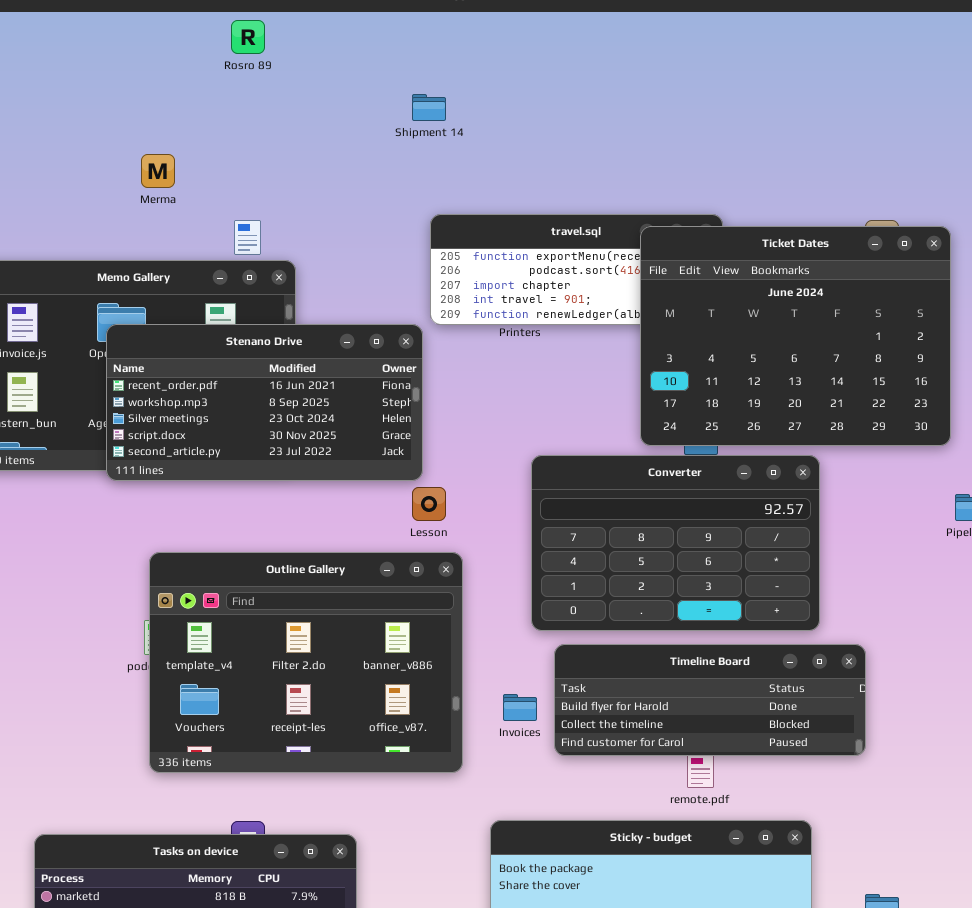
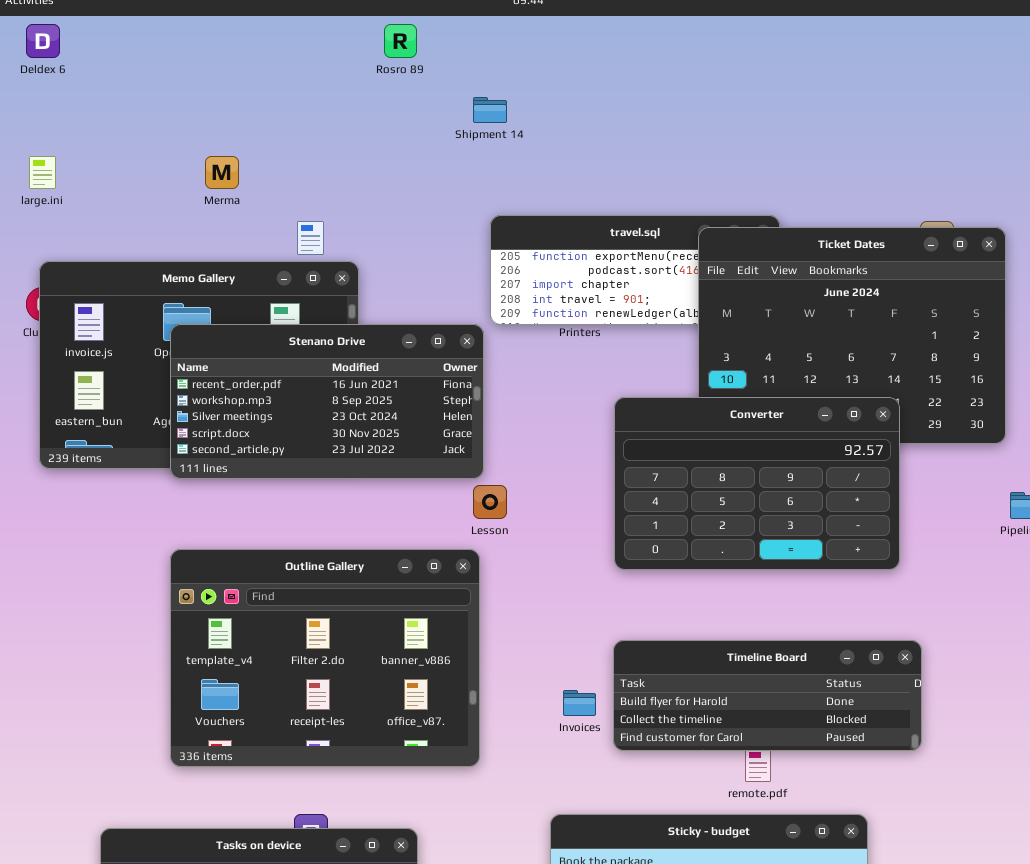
Rosro 89: [231,20,265,54] -> [384,24,417,58], moved
Converter: [531,455,820,631] -> [614,397,900,570], moved
Outline Gallery: [149,552,463,773] -> [170,549,480,767], moved

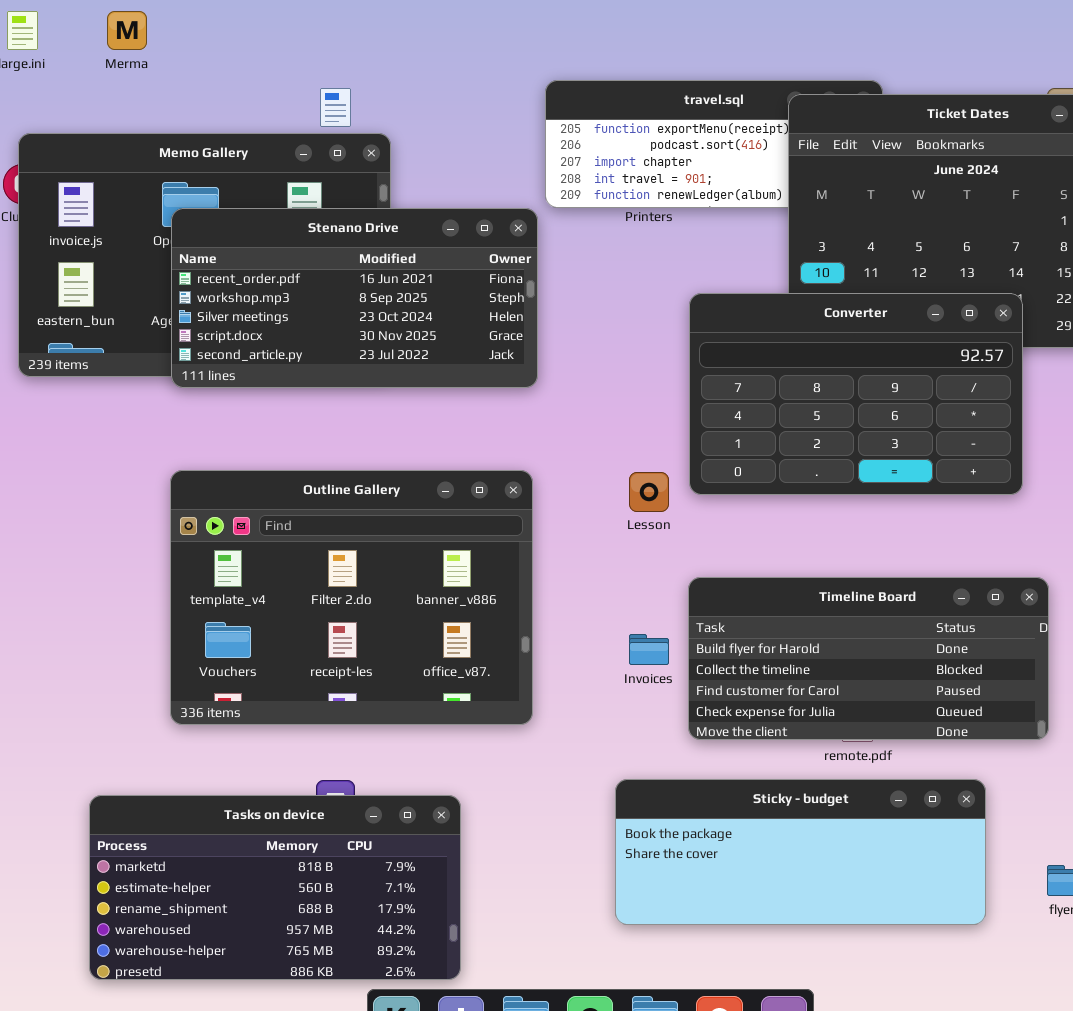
Merma: [205,156,239,189] -> [107,11,147,50], moved
Lesson: [473,485,507,519] -> [629,472,669,512], moved
Timeline Board: [613,640,922,751] -> [688,577,1049,740], resized

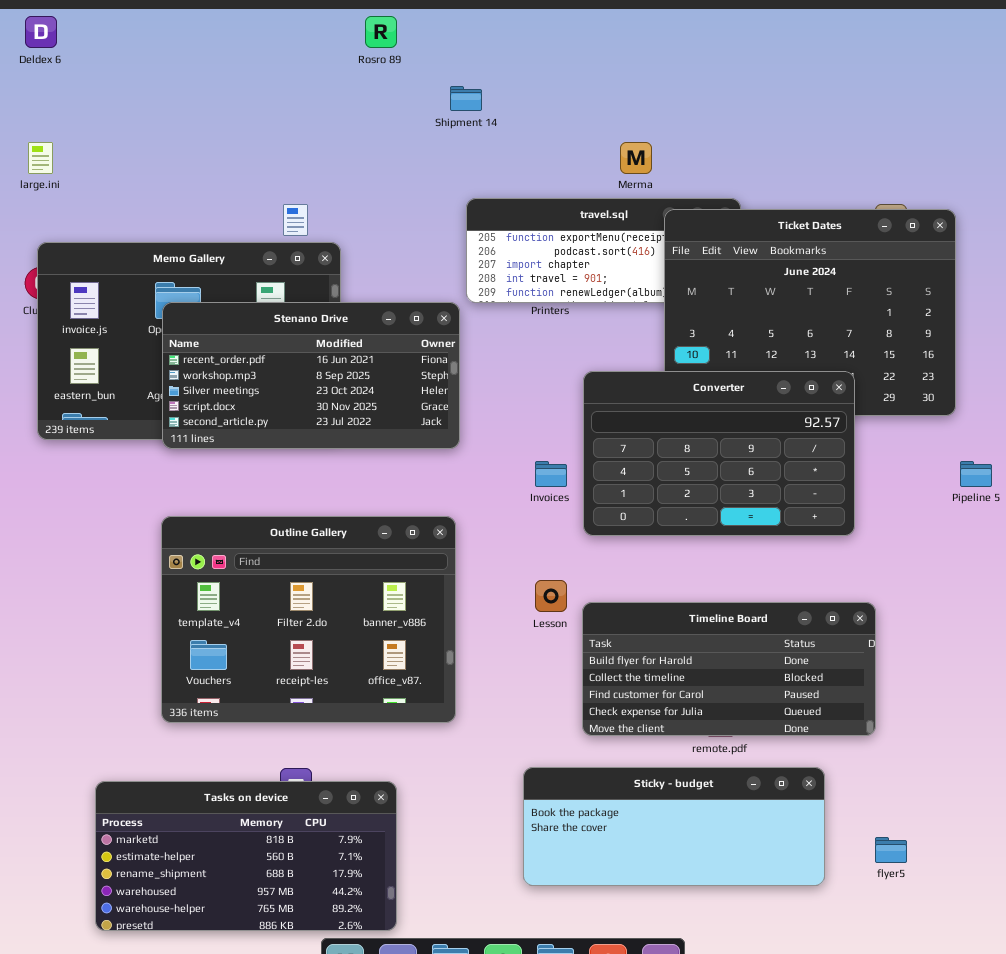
Merma: [107,11,147,50] -> [620,142,652,174], moved
Lesson: [629,472,669,512] -> [535,580,567,612], moved
Invoices: [629,634,669,665] -> [535,461,567,487], moved

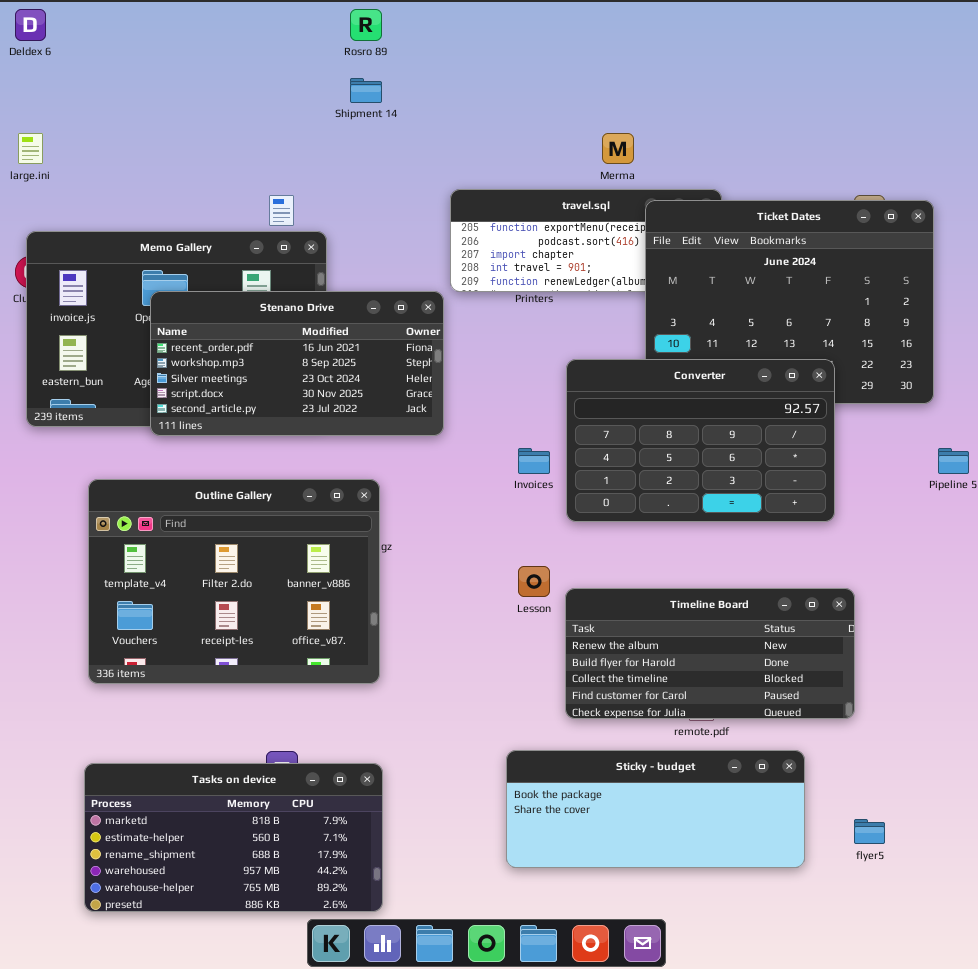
Shipment 14: [450,86,482,111] -> [350,78,382,103], moved
Outline Gallery: [161,516,456,723] -> [88,479,380,684], moved
Timeline Board: [582,602,876,736] -> [565,588,855,719], scrolled up 1 row

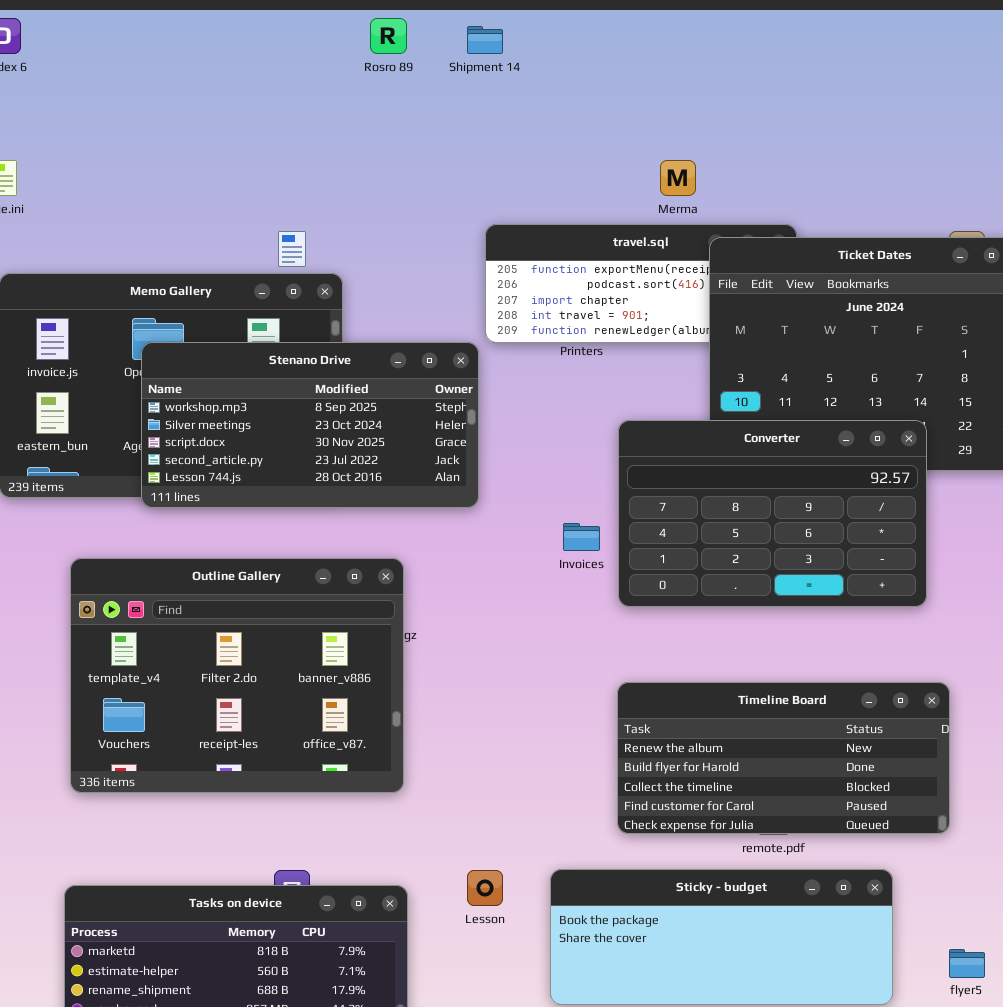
Shipment 14: [350,78,382,103] -> [467,26,503,54], moved
Stenano Drive: [150,291,444,436] -> [141,342,479,508], scrolled down 1 row
Lesson: [518,566,550,597] -> [467,870,503,906], moved

